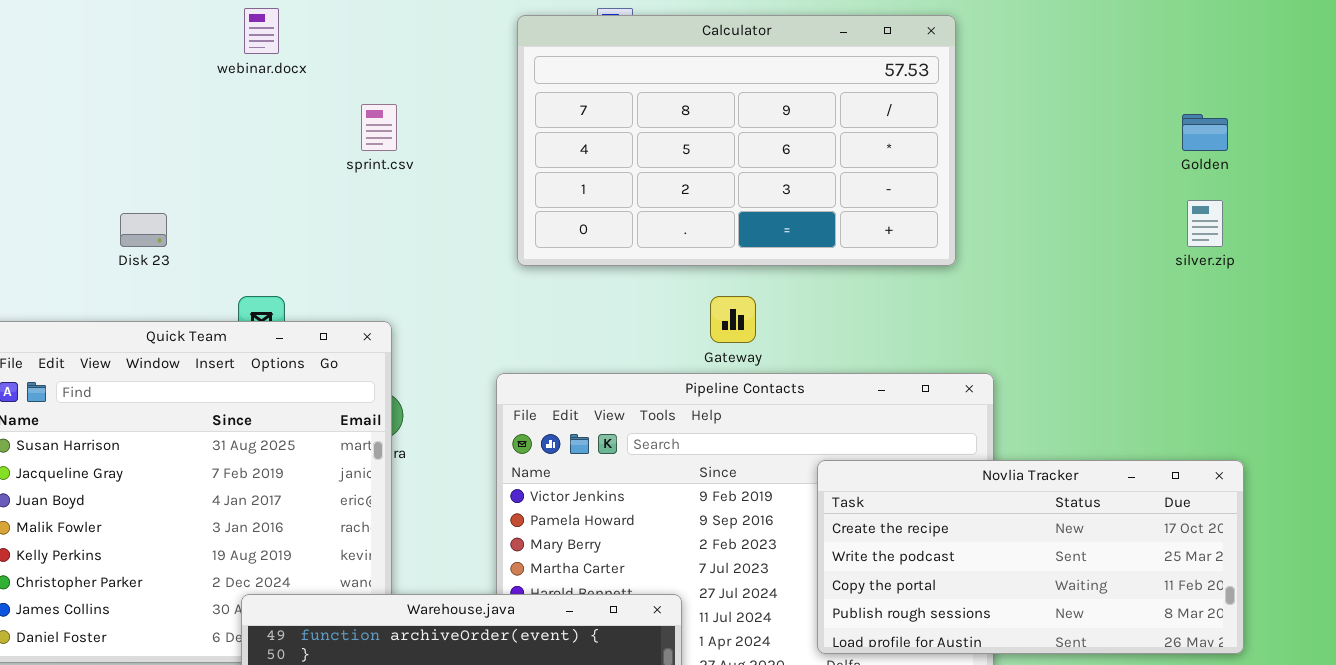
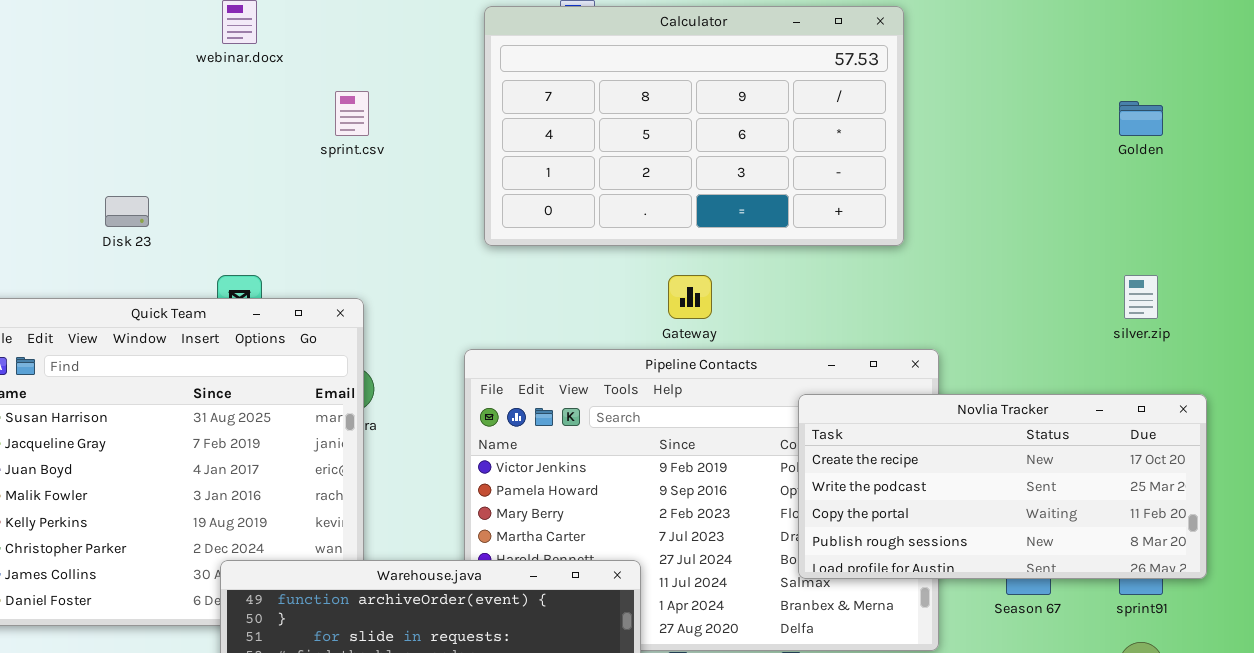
silver.zip: [1187,200,1223,247] -> [1124,275,1158,319], moved
Novlia Tracker: [817,460,1244,654] -> [798,394,1207,579], moved

